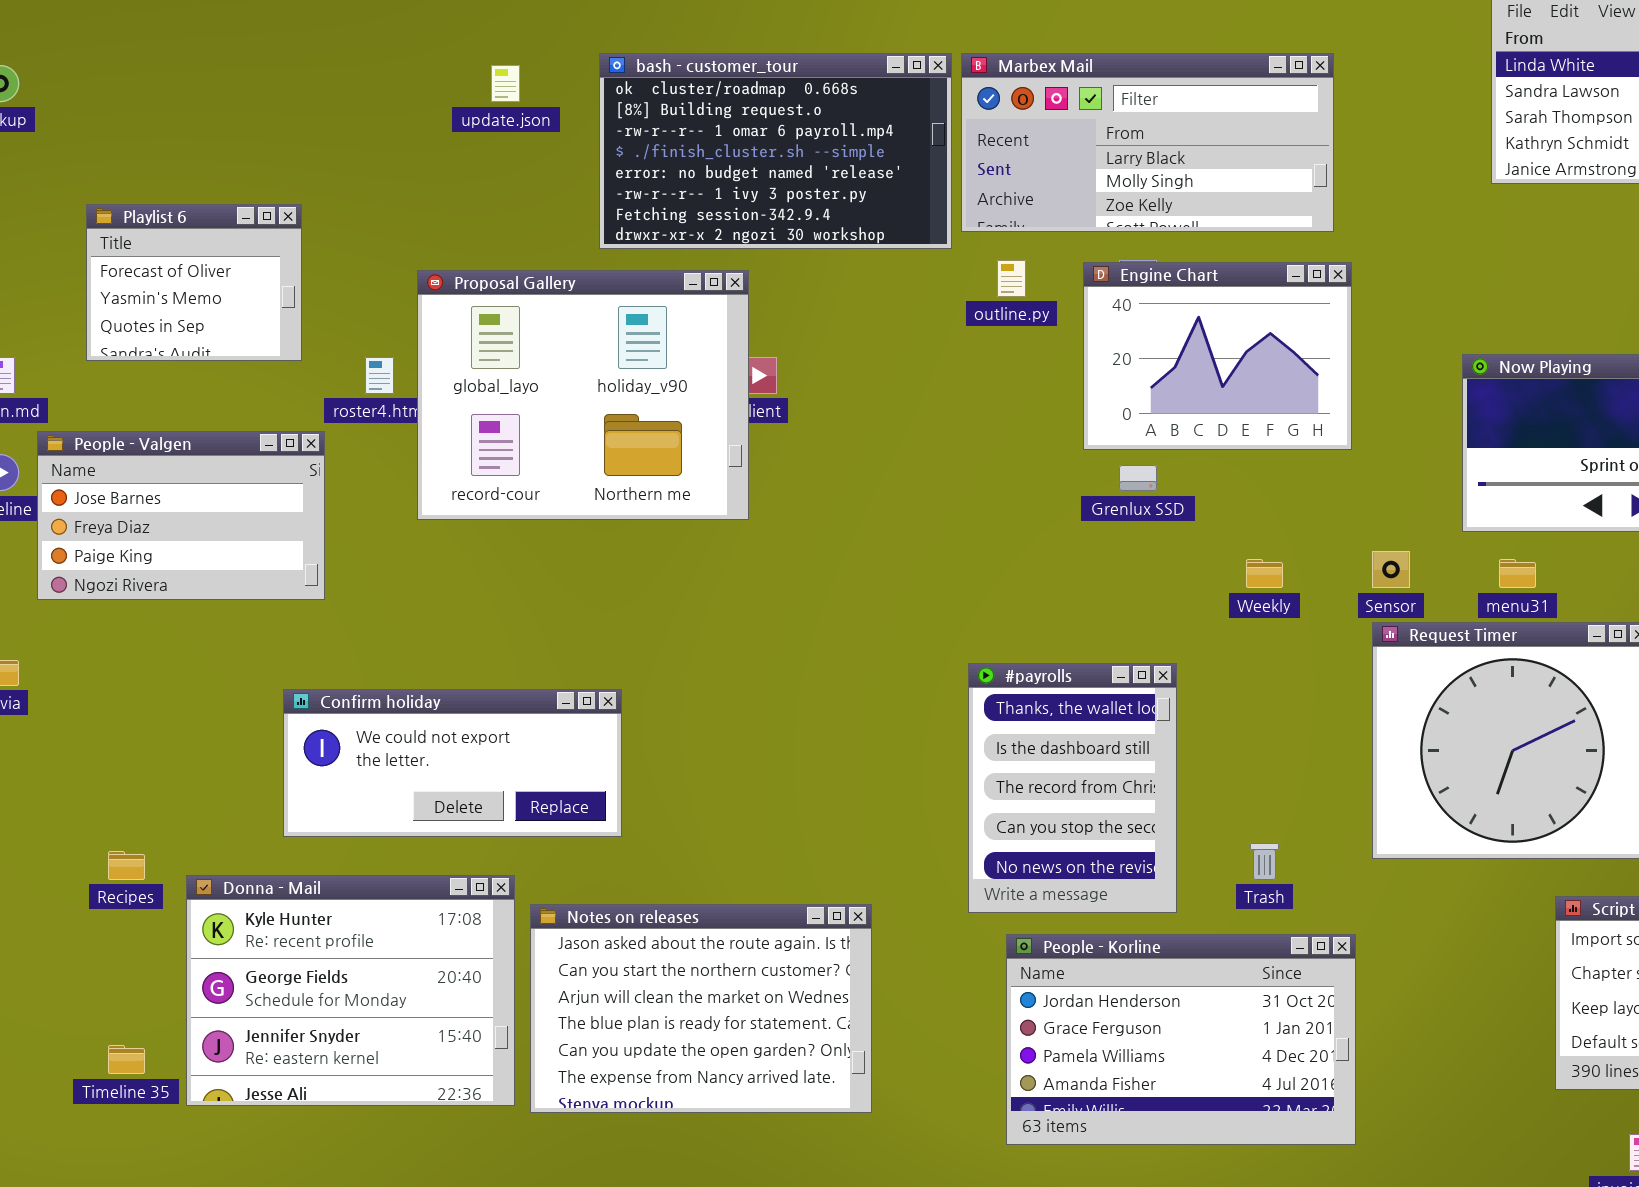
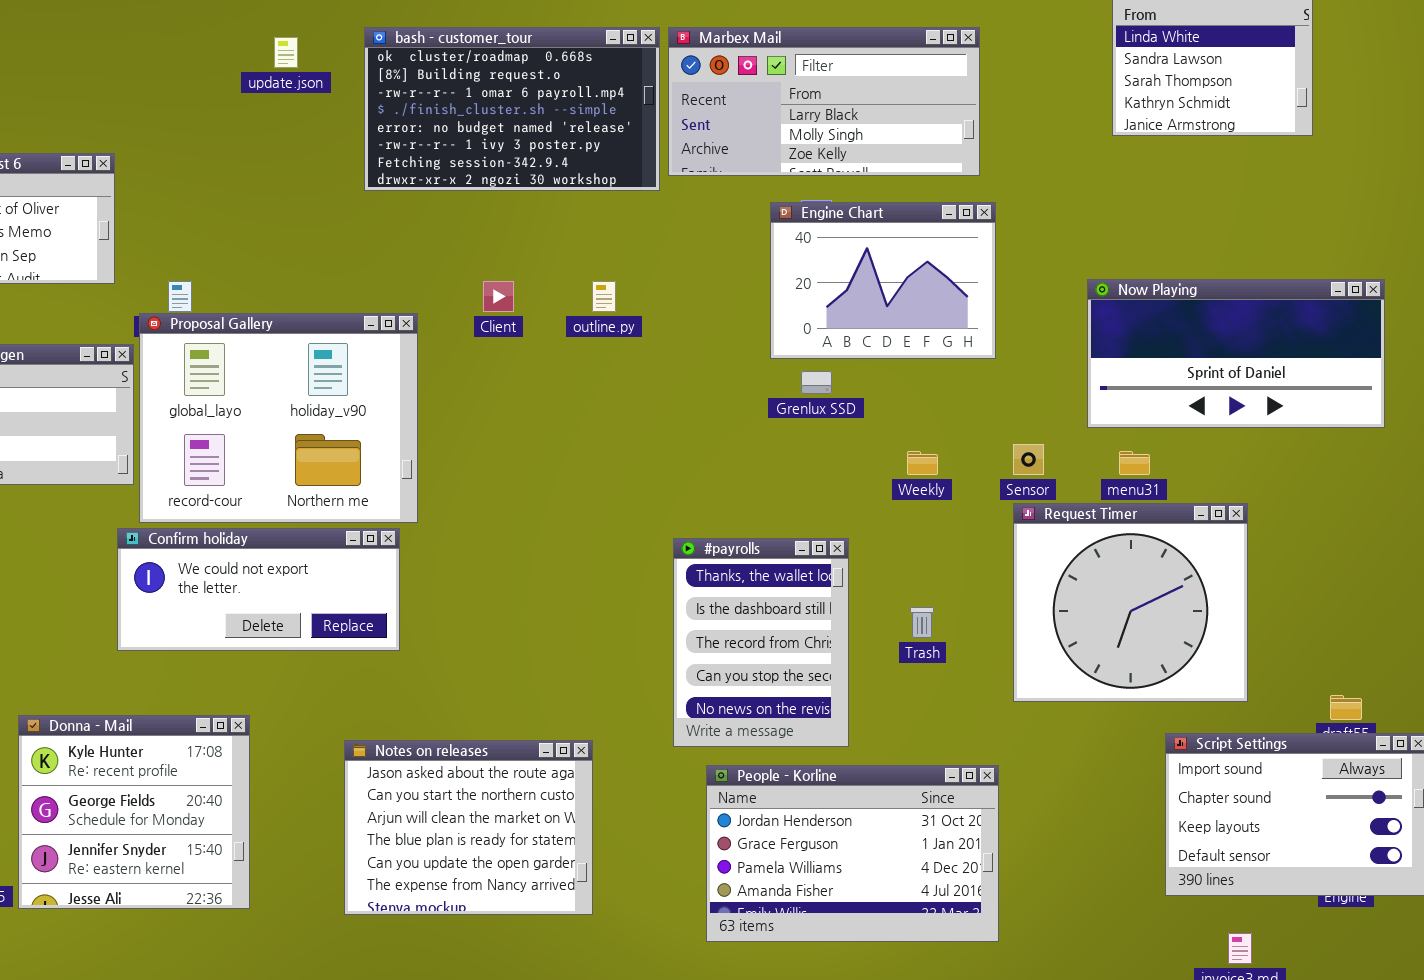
outline.py: [997,260,1026,297] -> [592,281,616,312], moved
Proposal Gallery: [417,270,749,520] -> [139,313,418,523], moved
Confirm holiday: [283,689,622,837] -> [117,528,400,651], moved
Trash: [1250,843,1279,880] -> [910,607,934,638], moved
Donna - Mail: [186,875,515,1106] -> [18,715,250,909], resized
Notes on releases: [530,904,872,1113] -> [344,740,593,915], resized

